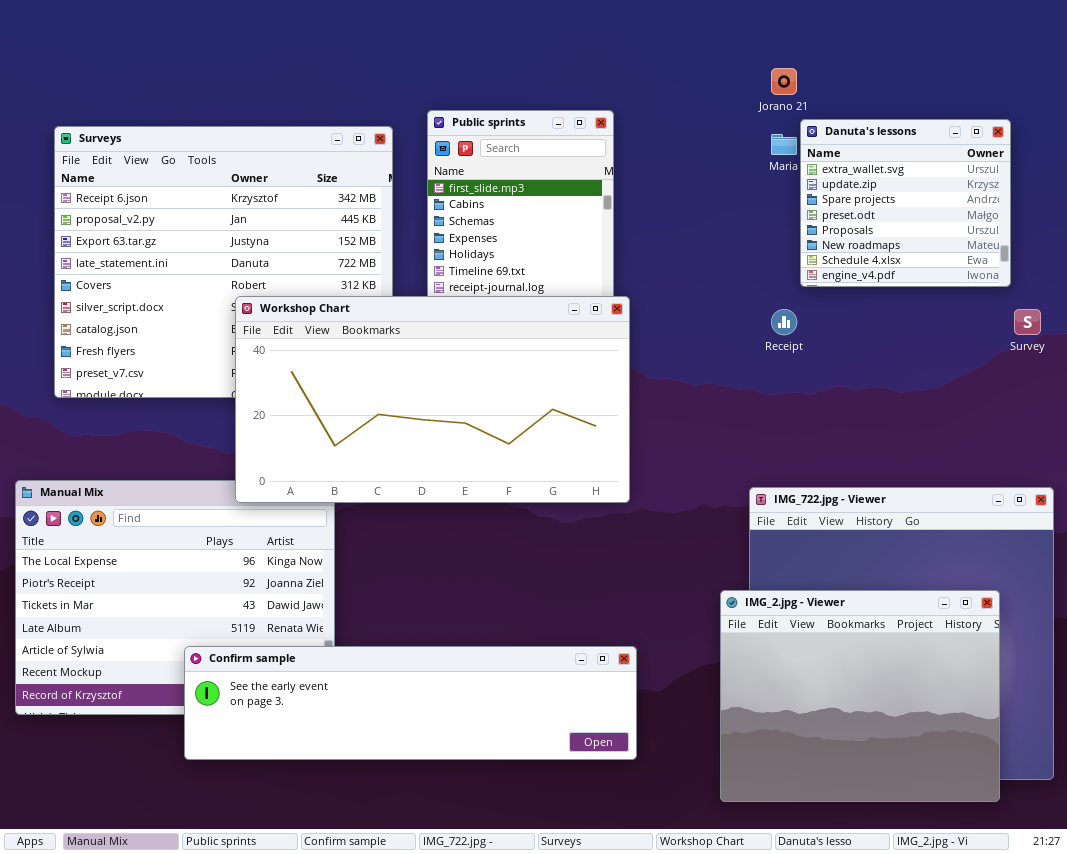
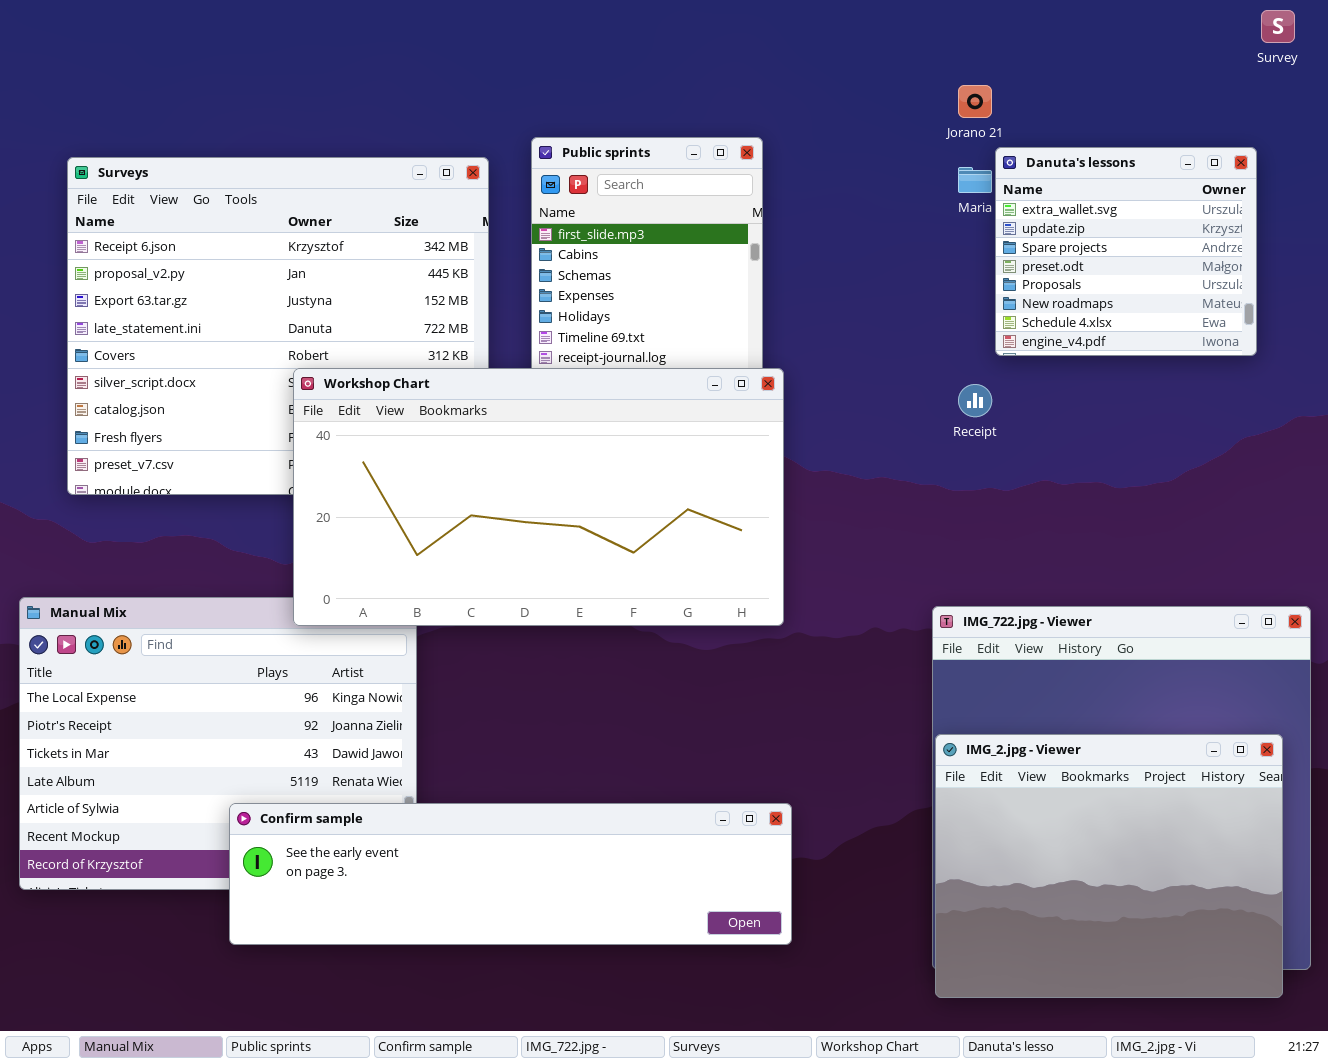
Survey: [1014,309,1041,335] -> [1261,10,1295,43], moved
IMG_2.jpg - Viewer: [720,590,1000,802] -> [935,734,1283,998], moved

